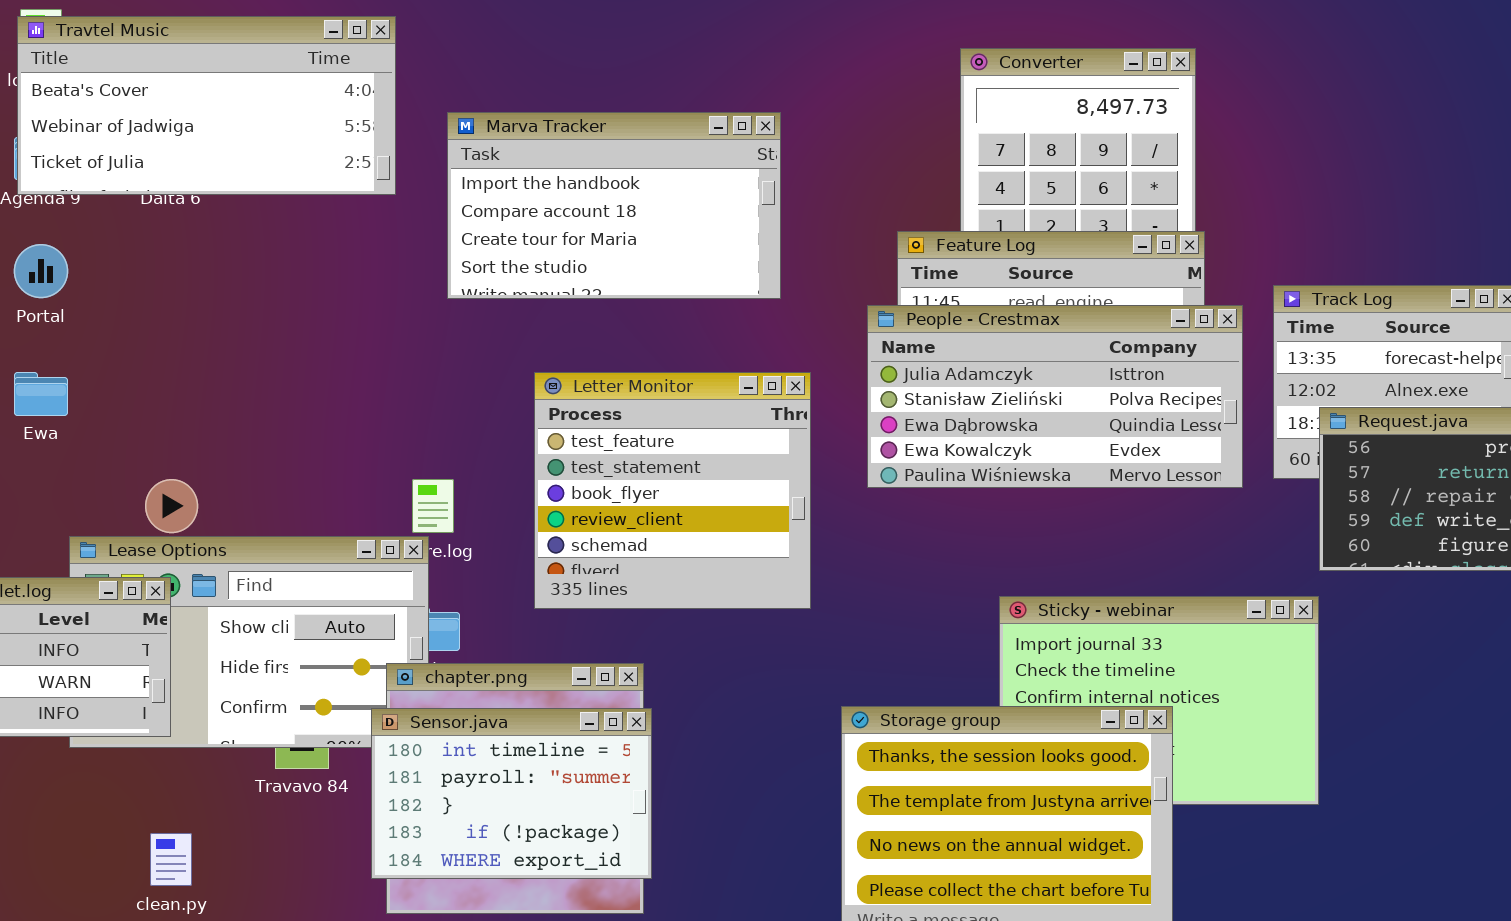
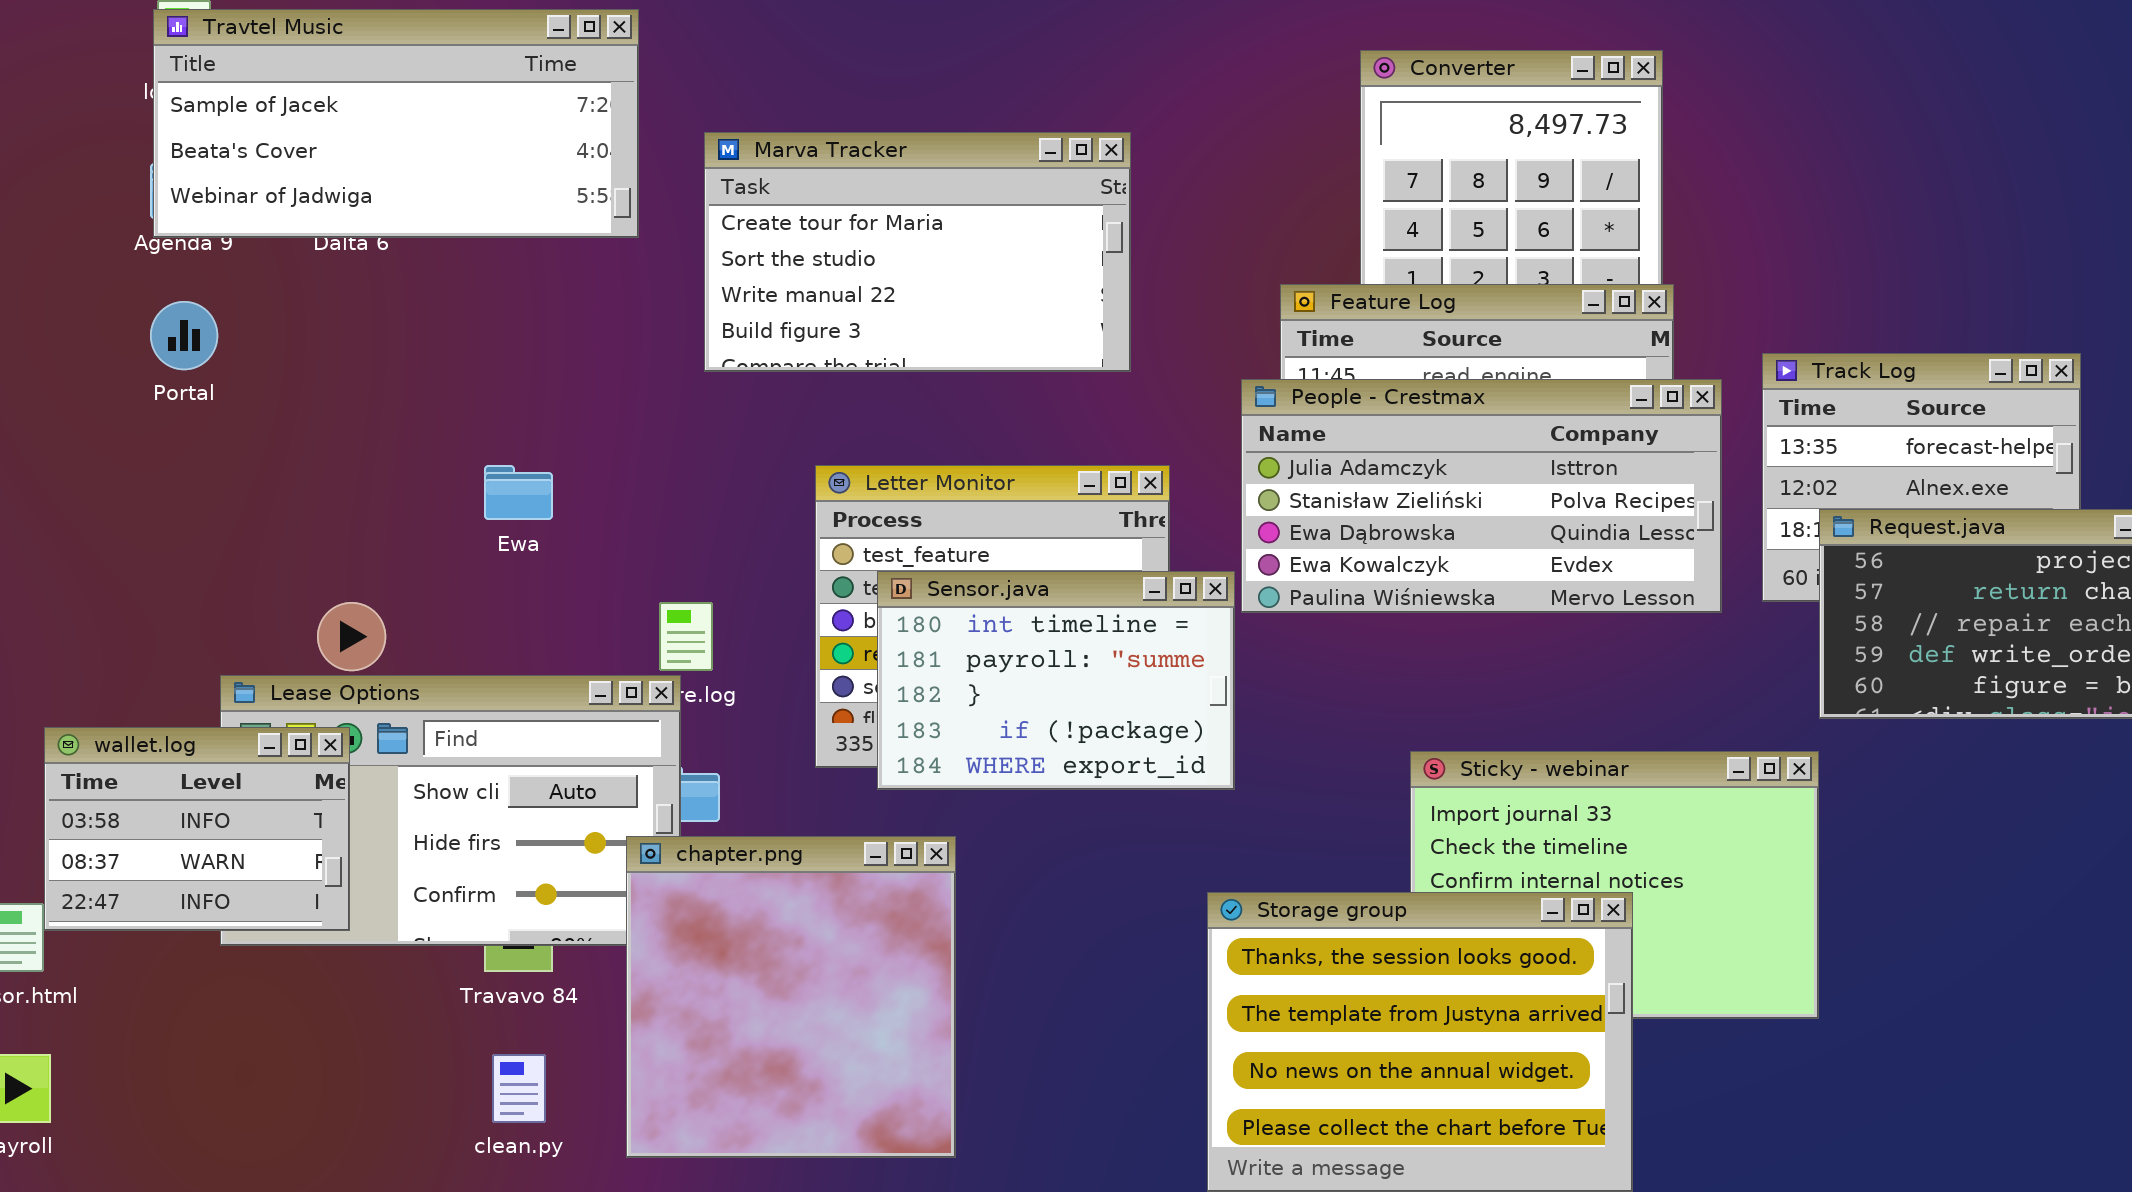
Travtel Music: [17,16,396,195] -> [153,9,639,238], scrolled up 1 row
Marva Tracker: [447,112,781,299] -> [704,132,1131,372], scrolled down 2 rows
Ewa: [14,372,68,416] -> [484,465,553,520], moved
Sensor.java: [371,708,652,879] -> [877,571,1235,790], moved
clean.py: [150,833,192,886] -> [492,1054,546,1123], moved

